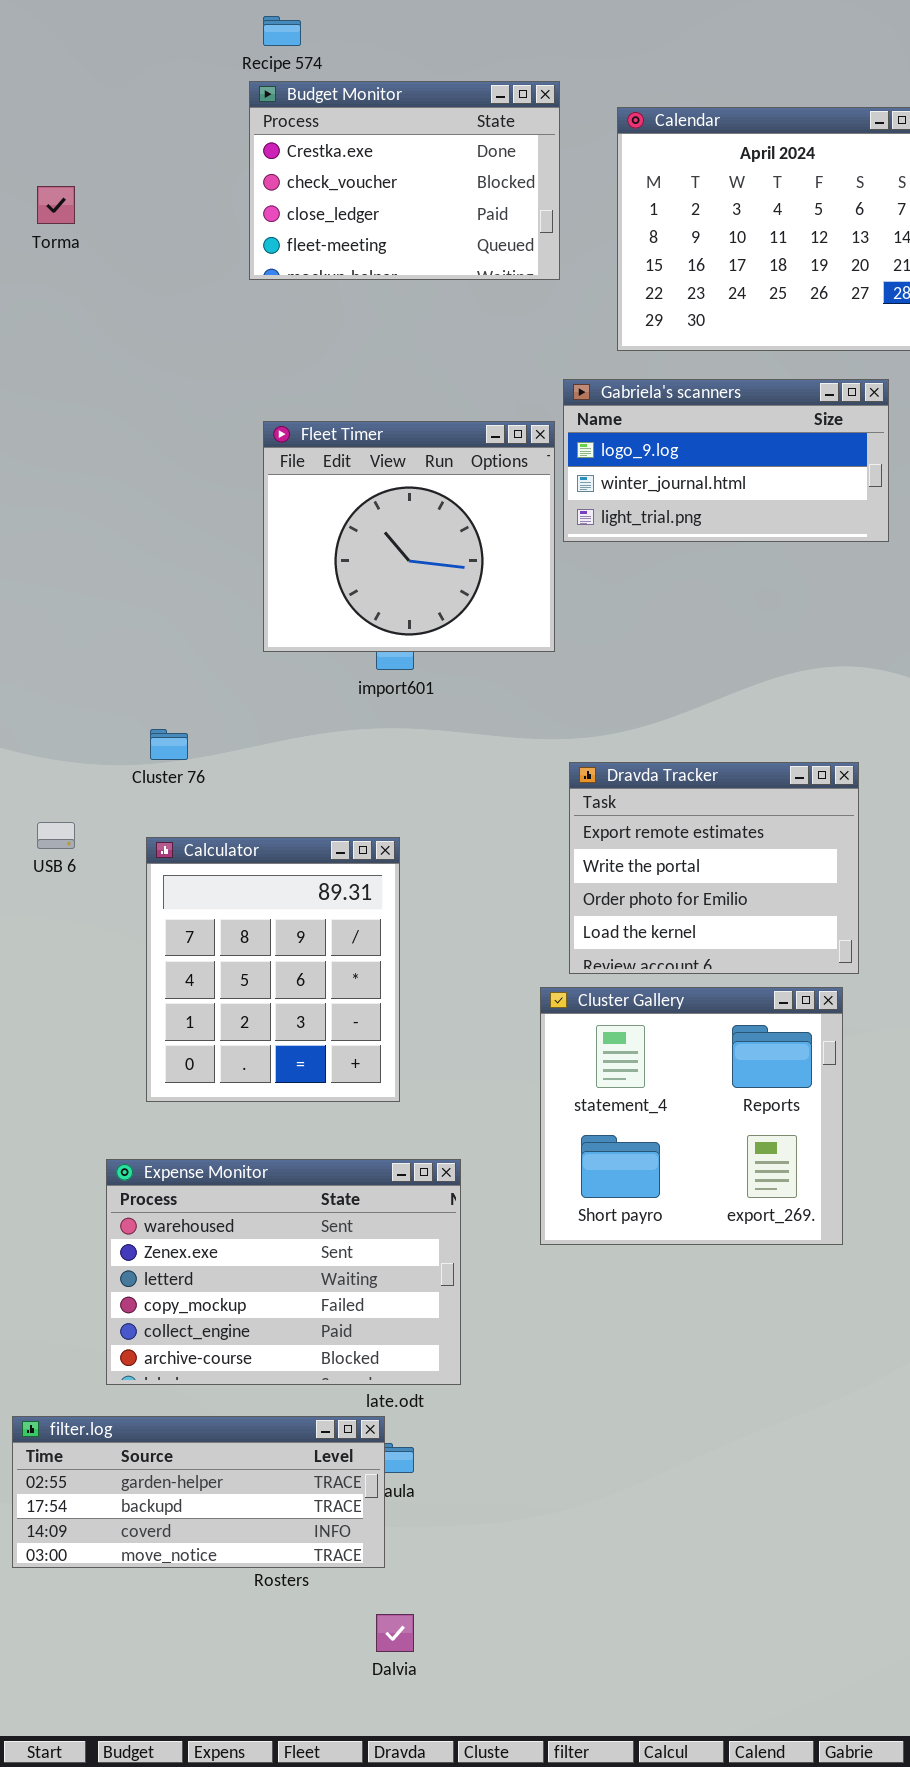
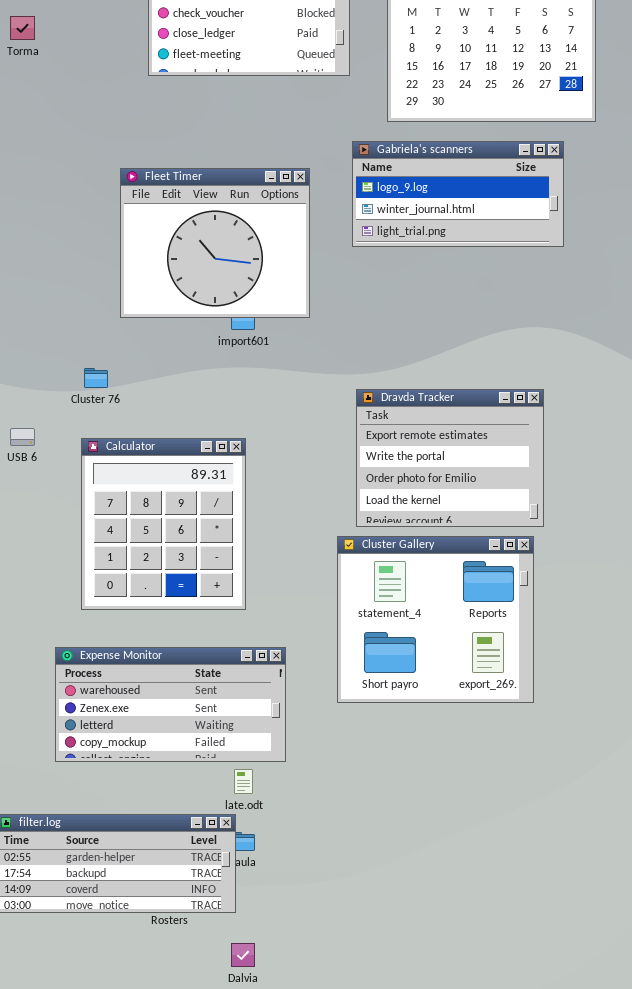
Fleet Timer: [263,421,555,652] -> [120,168,310,318], moved
Expense Monitor: [106,1159,461,1385] -> [55,647,286,762], resized

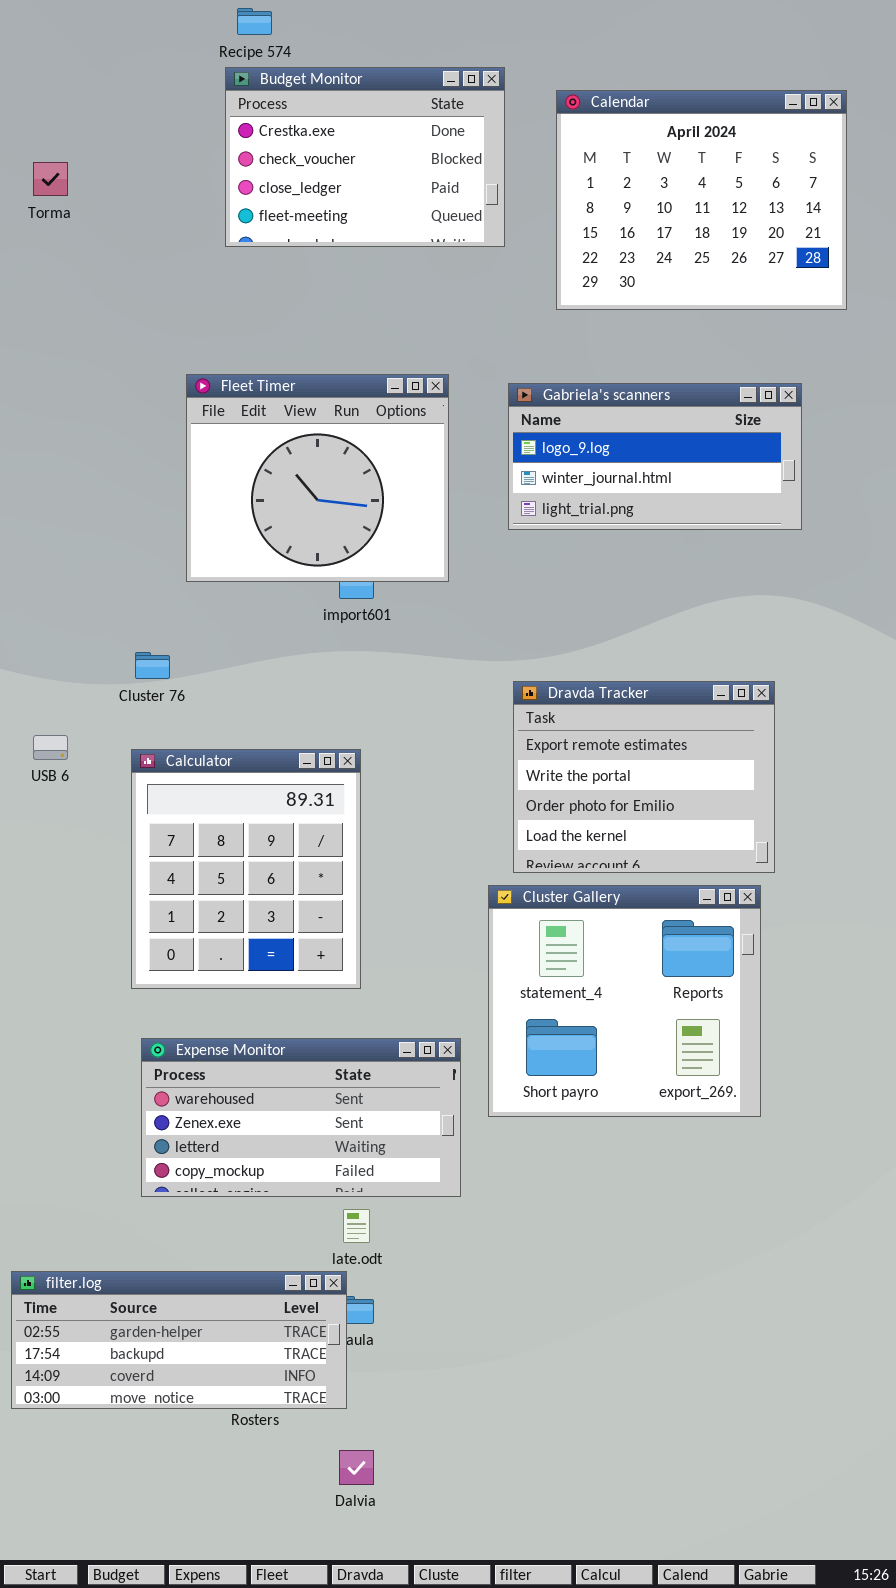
Gabriela's scanners: [352,141,564,247] -> [508,383,802,530], moved
Expense Monitor: [55,647,286,762] -> [141,1038,461,1197], moved

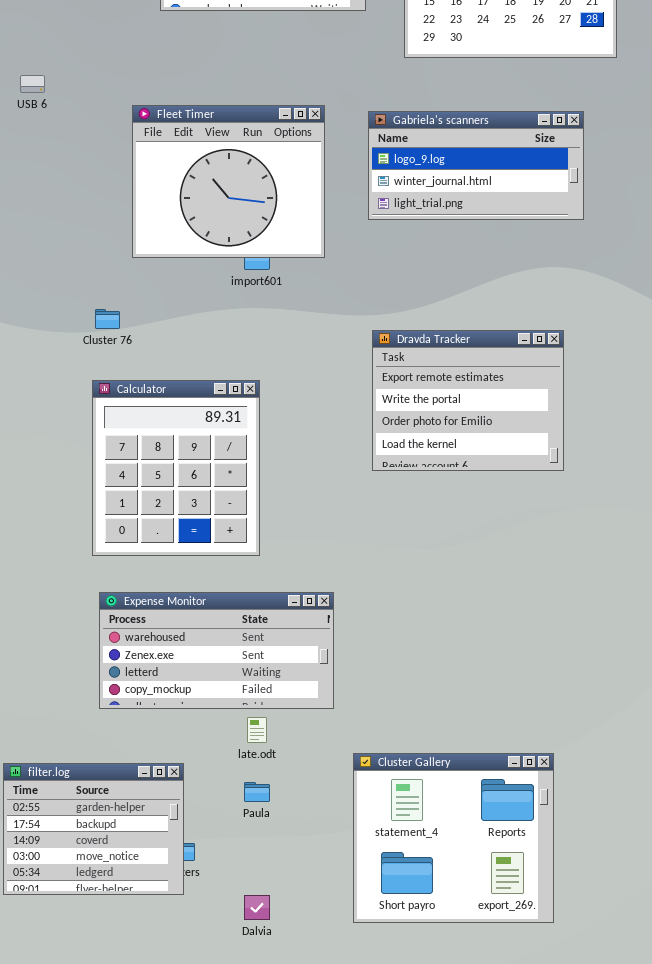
USB 6: [33,735,68,760] -> [20,75,45,93], moved
Cluster Gallery: [488,885,761,1117] -> [353,753,554,923], moved
filter.log: [11,1271,347,1409] -> [3,763,184,895], resized

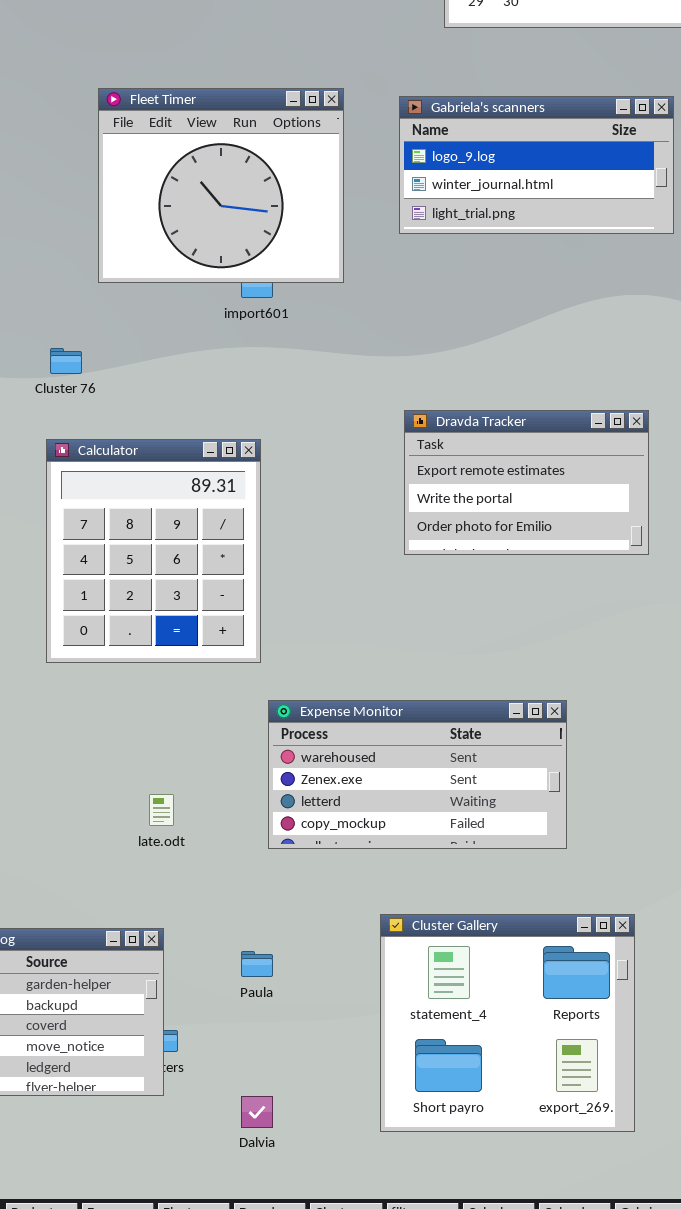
Dravda Tracker: [372,330,564,471] -> [404,410,649,555], resized
Expense Monitor: [99,592,334,709] -> [268,700,567,849], moved
late.odt: [247,717,267,743] -> [149,794,174,826], moved

